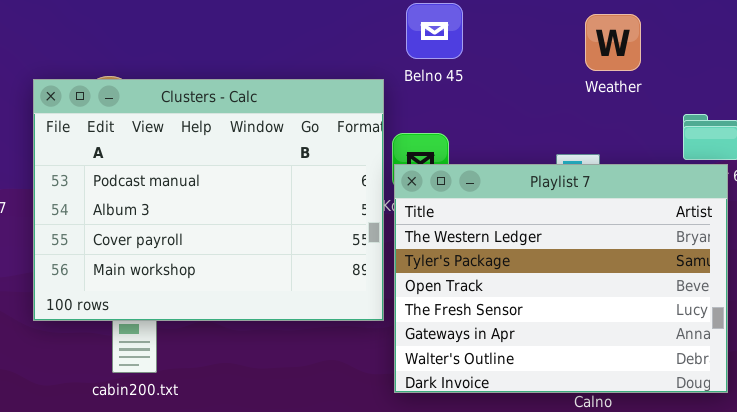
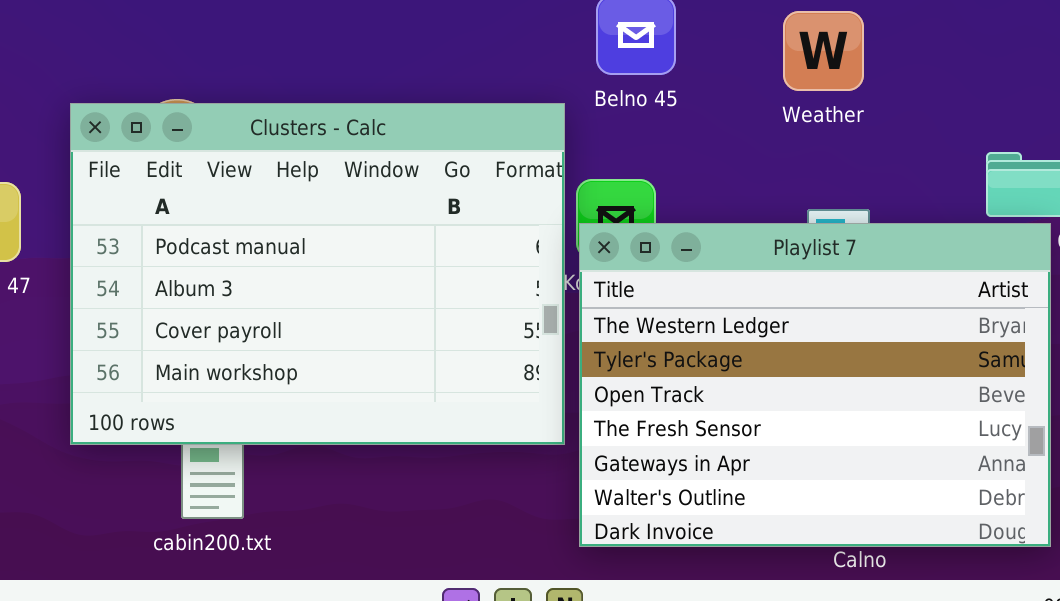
Weather: [585,14,641,71] -> [783,11,864,91], moved

